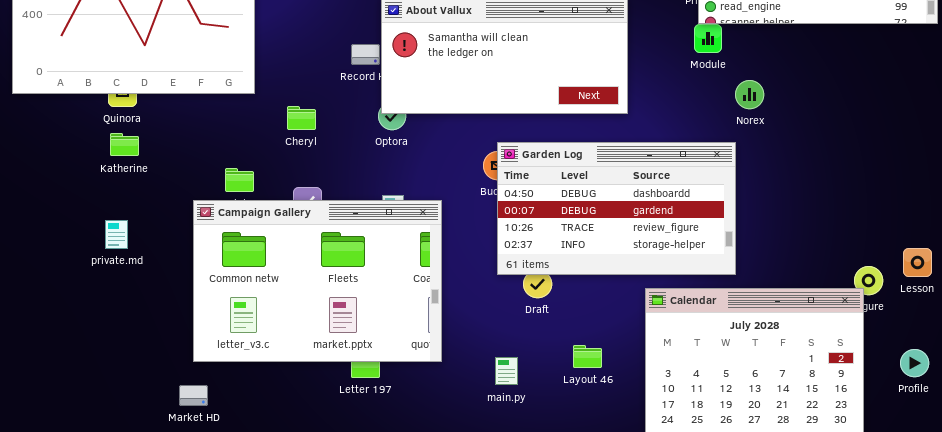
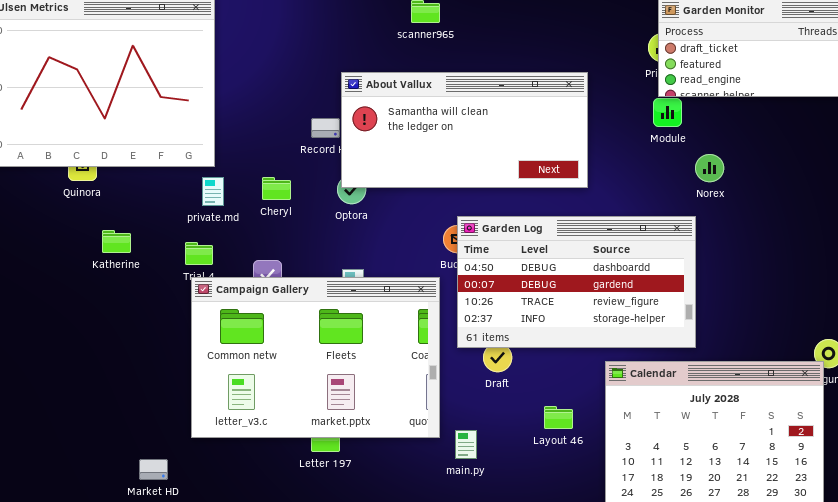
Cheryl: [287,106,316,130] -> [262,177,291,200], moved
Katherine: [110,133,139,156] -> [102,230,131,253], moved
Campaign Gallery: [193,200,442,362] -> [191,277,440,438], moved
private.md: [105,220,128,249] -> [202,177,224,206], moved
Layout 46: [573,345,602,368] -> [544,406,573,429], moved

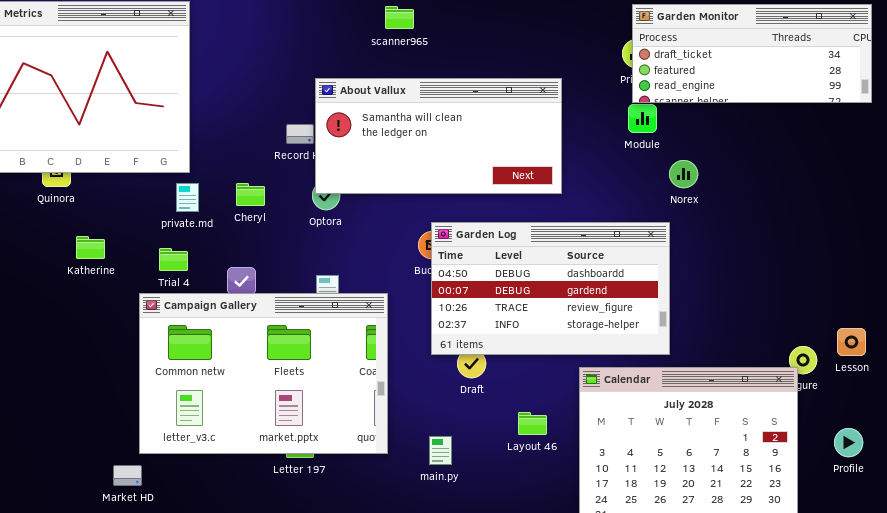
Campaign Gallery: [191,277,440,438] -> [139,293,388,454], moved

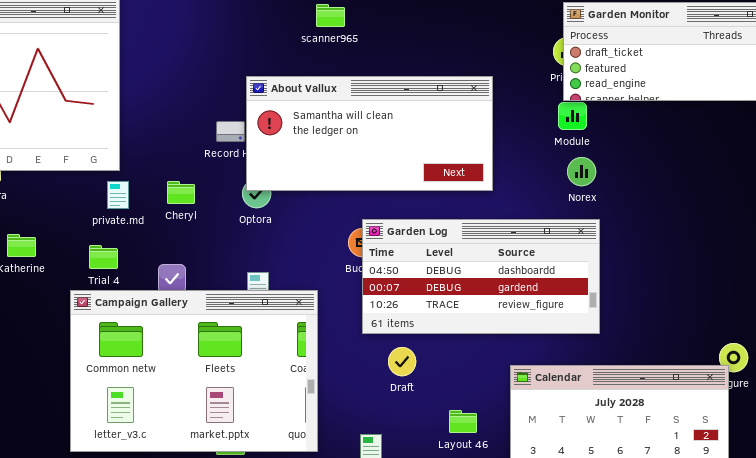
Norex: [669,160,698,188] -> [567,157,596,186], moved
Garden Log: [431,222,670,355] -> [362,219,600,334], resized

